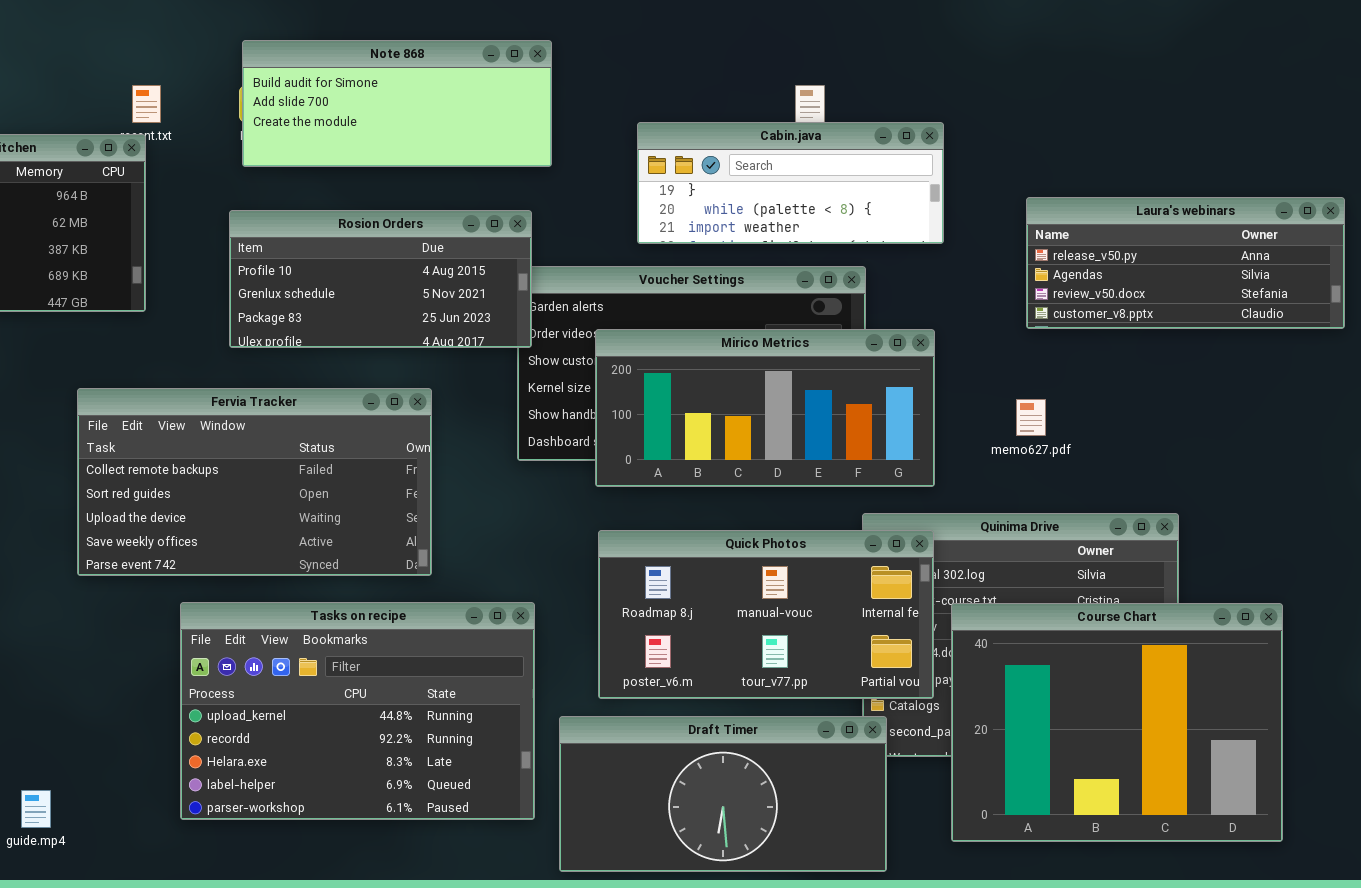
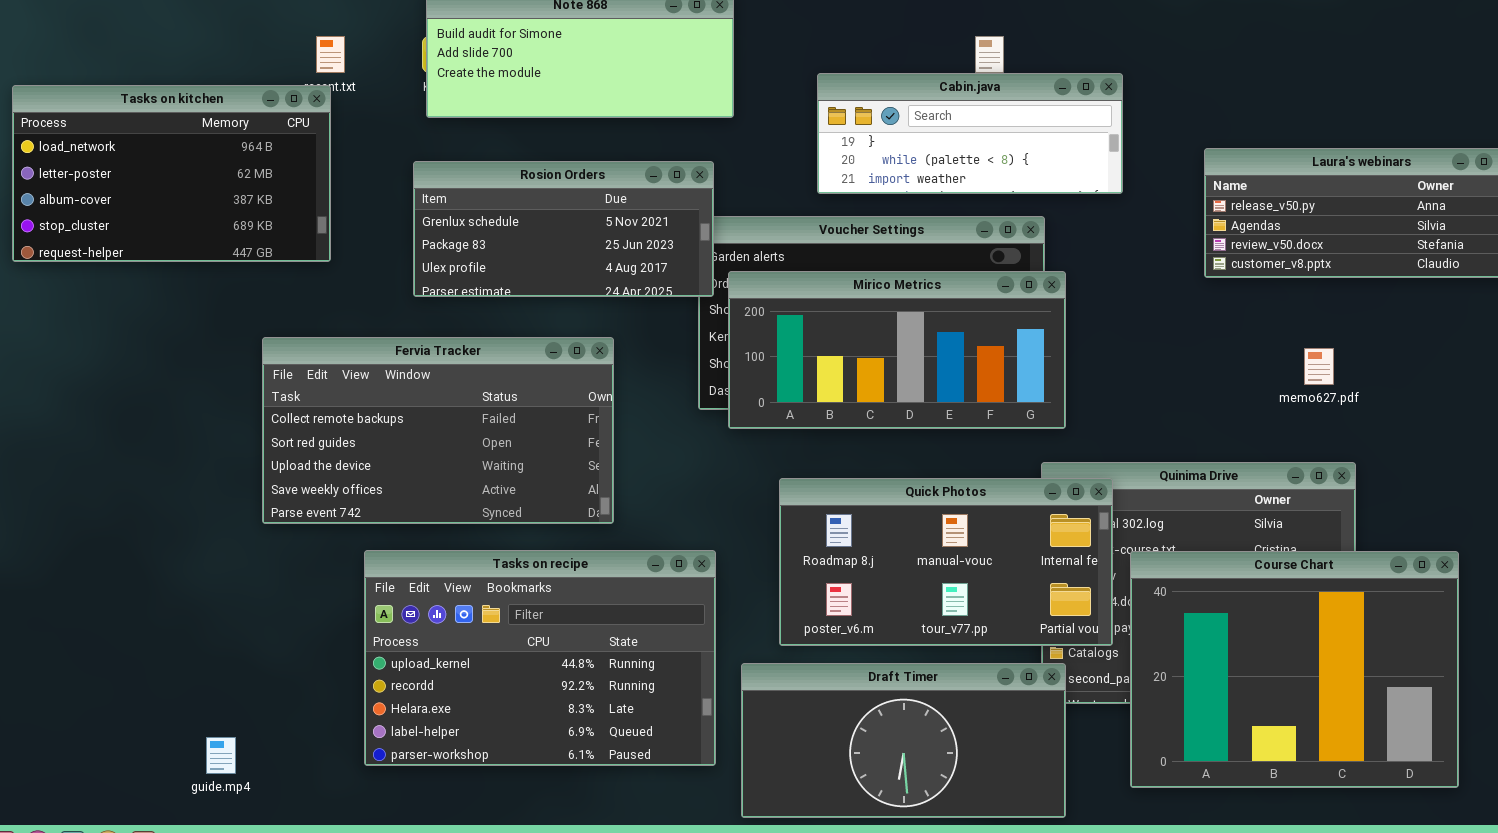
Rosion Orders: [229,210,532,348] -> [413,161,714,297], scrolled down 1 row
Mirico Metrics: [595,329,935,487] -> [728,271,1066,429], moved
memo627.pdf: [1016,399,1046,436] -> [1304,348,1334,385], moved

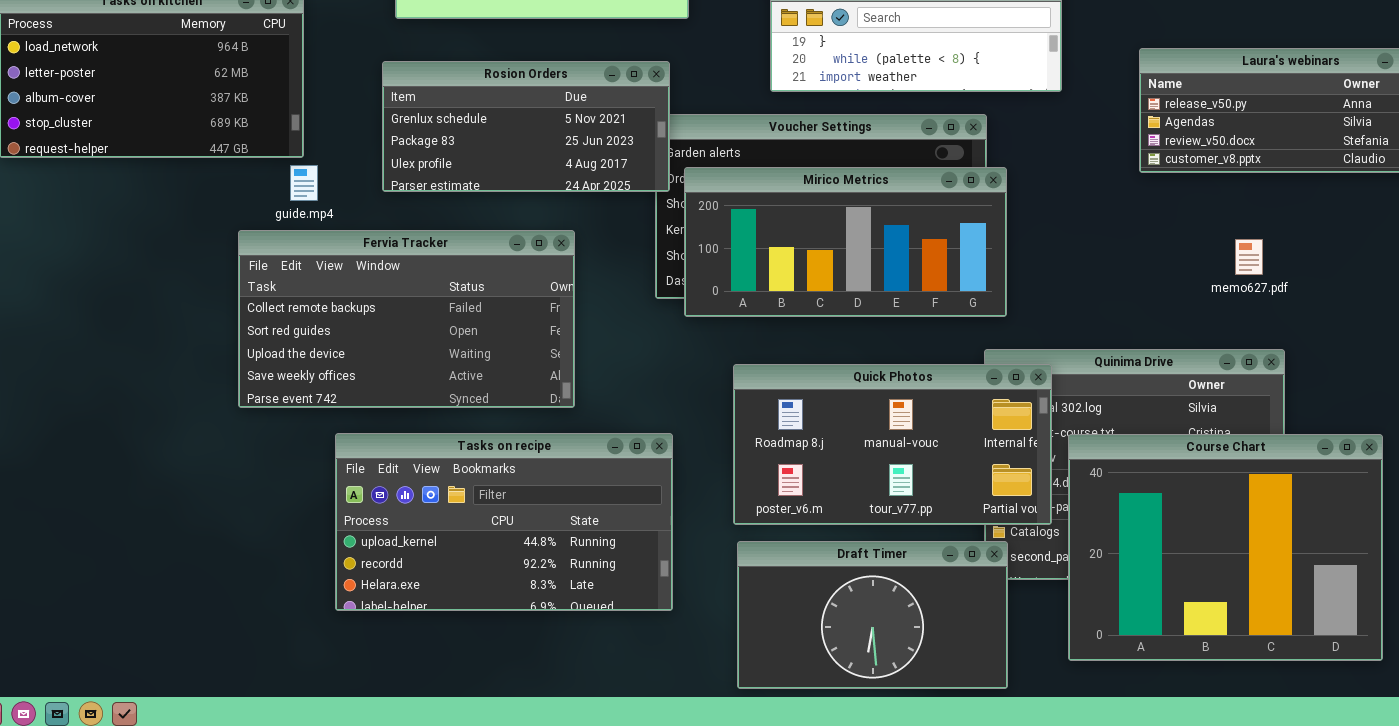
Tasks on recipe: [364,550,716,766] -> [335,433,673,611], resized
Draft Timer: [741,663,1066,818] -> [737,541,1008,689], resized
guide.mp4: [206,737,236,774] -> [290,165,318,201], moved

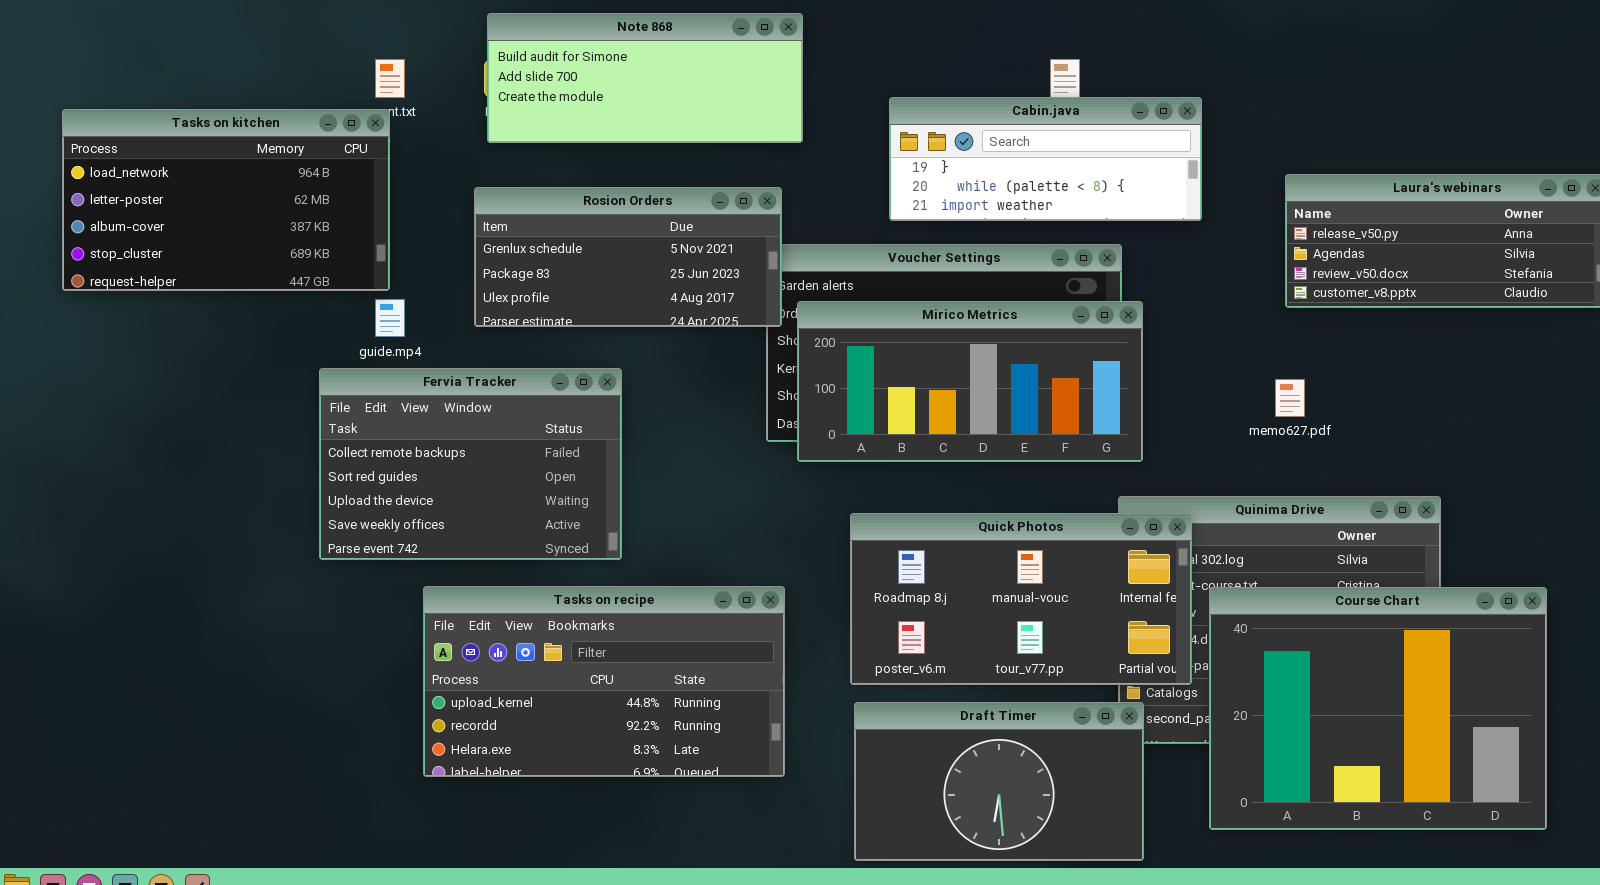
Fervia Tracker: [238,230,575,408] -> [319,368,622,560], resized
memo627.pdf: [1235,239,1263,275] -> [1275,379,1305,417], moved

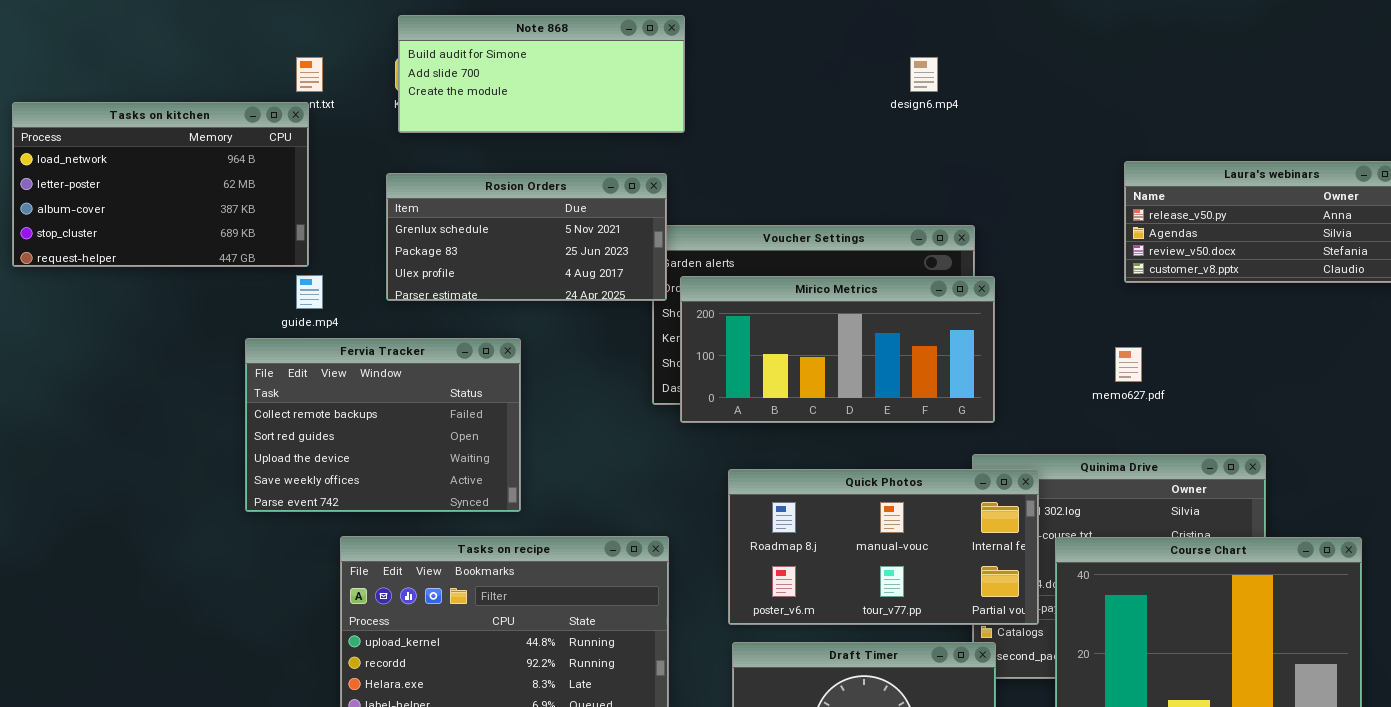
Cabin.java: [889,97,1202,221] -> none, closed

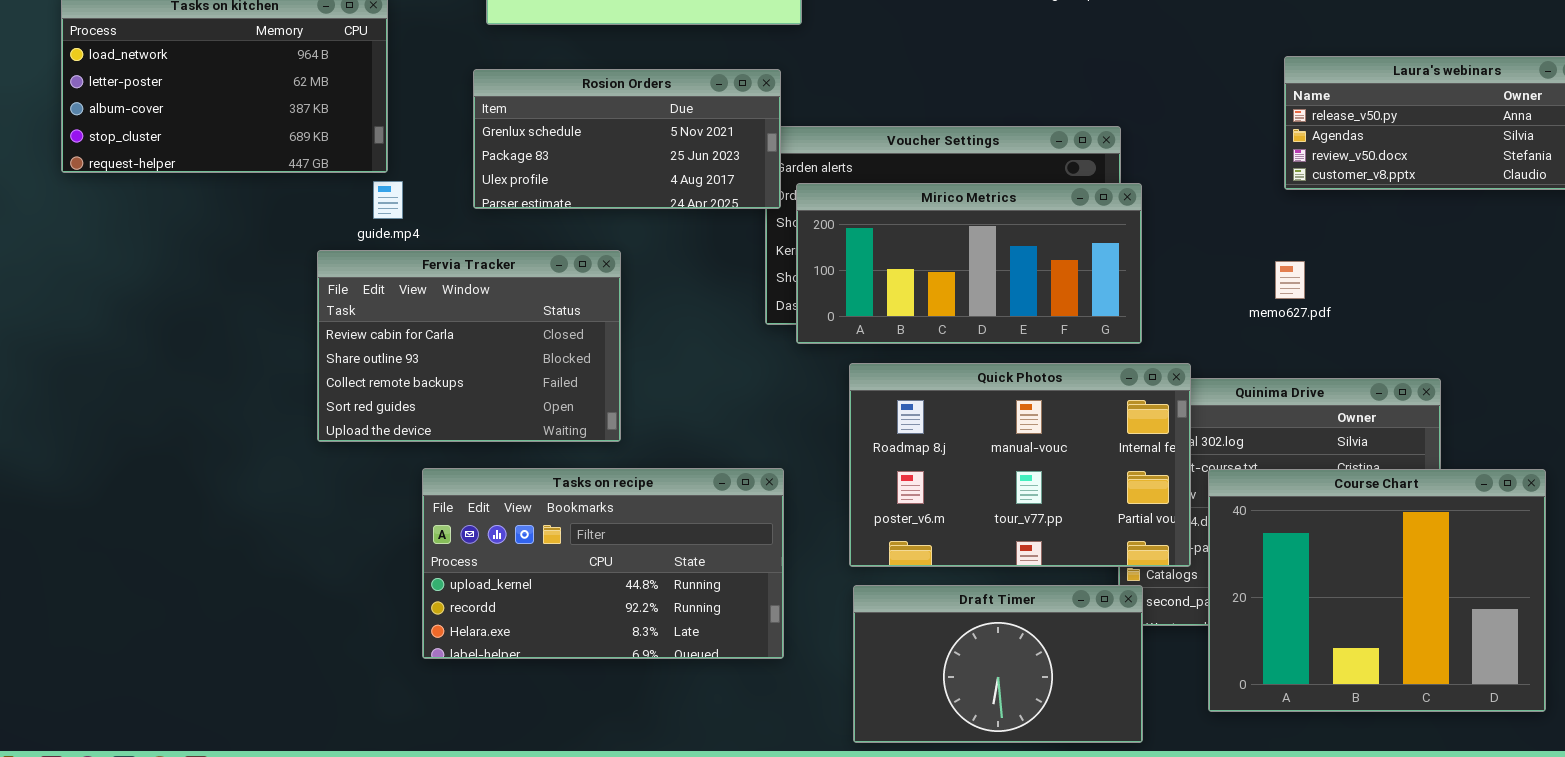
Fervia Tracker: [245,338,521,512] -> [317,250,621,442], scrolled up 2 rows
Quick Photos: [728,469,1039,625] -> [849,363,1191,567], resized

